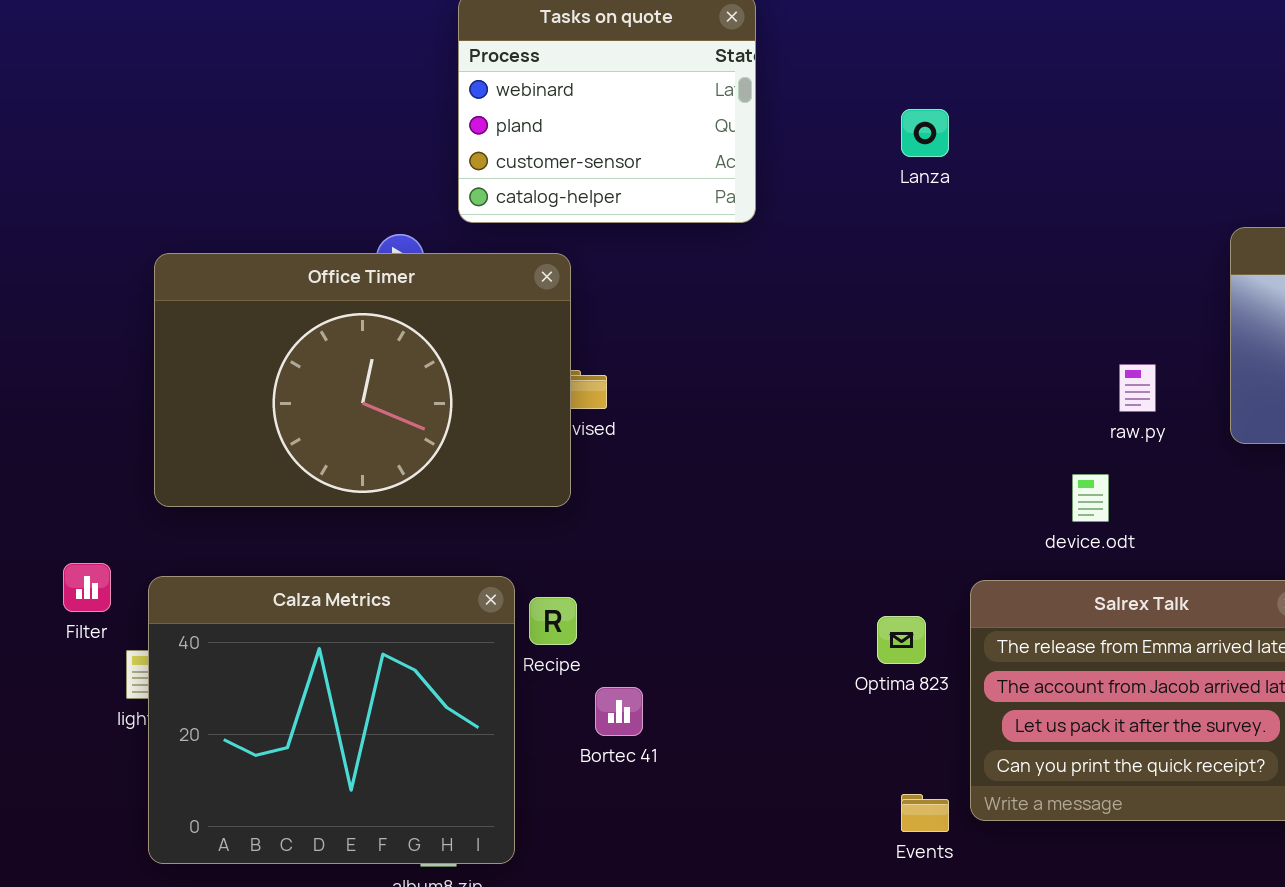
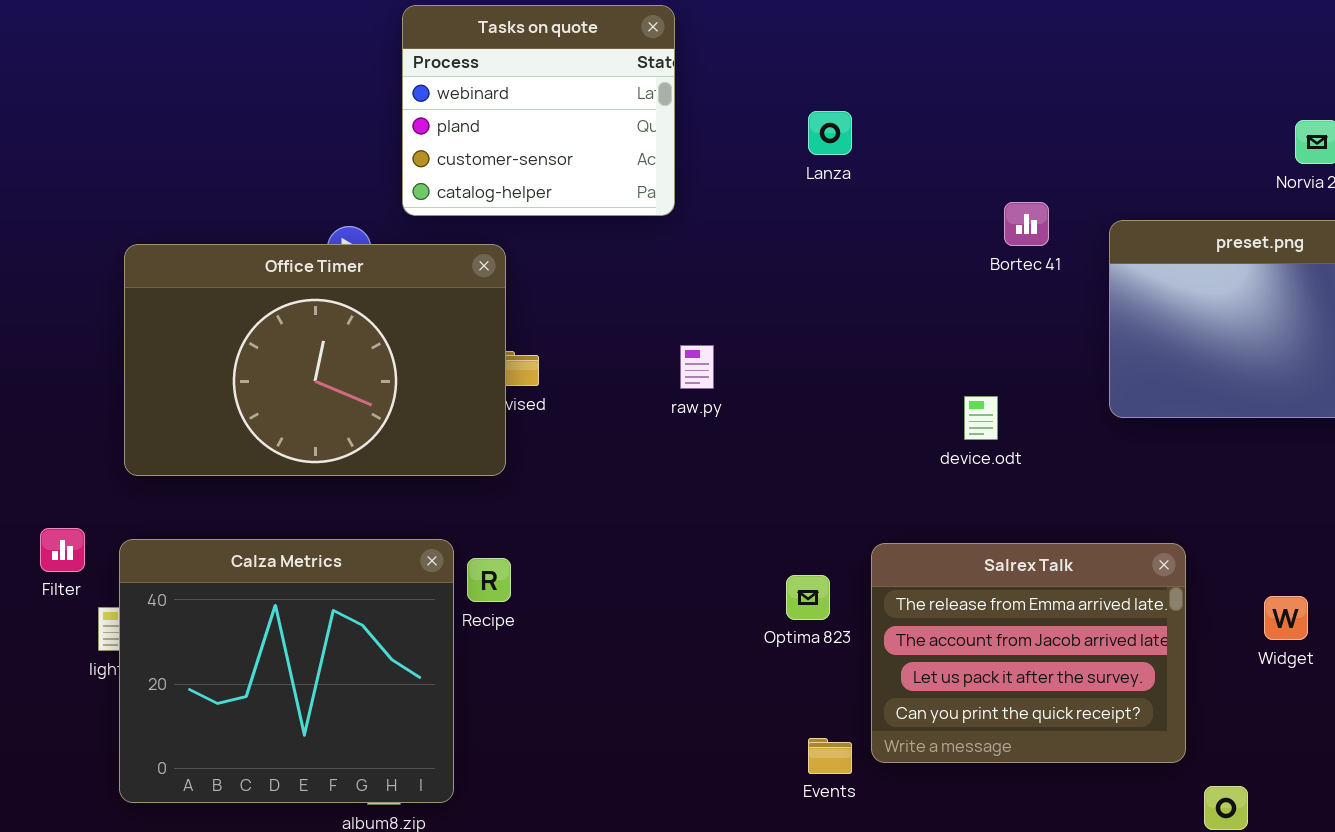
raw.py: [1119,364,1156,412] -> [680,345,714,389], moved
device.odt: [1072,474,1109,522] -> [964,396,998,440], moved
Bortec 41: [595,687,643,736] -> [1004,202,1049,246], moved

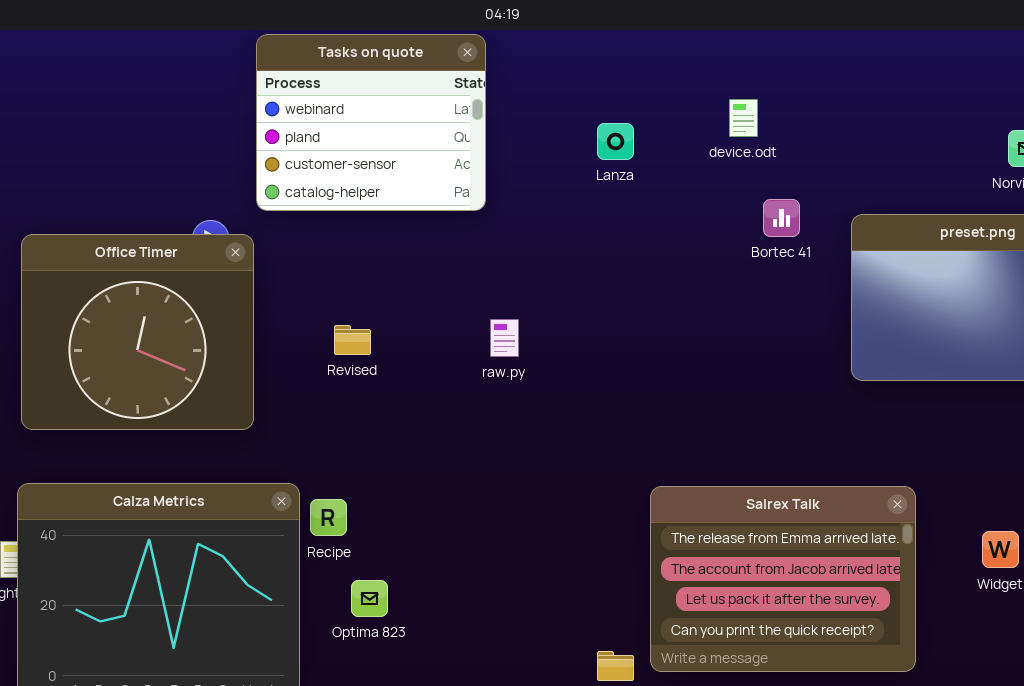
Office Timer: [124,244,506,476] -> [21,234,254,430], resized
device.odt: [964,396,998,440] -> [729,99,758,137], moved
Optima 823: [786,575,830,620] -> [351,580,388,617], moved

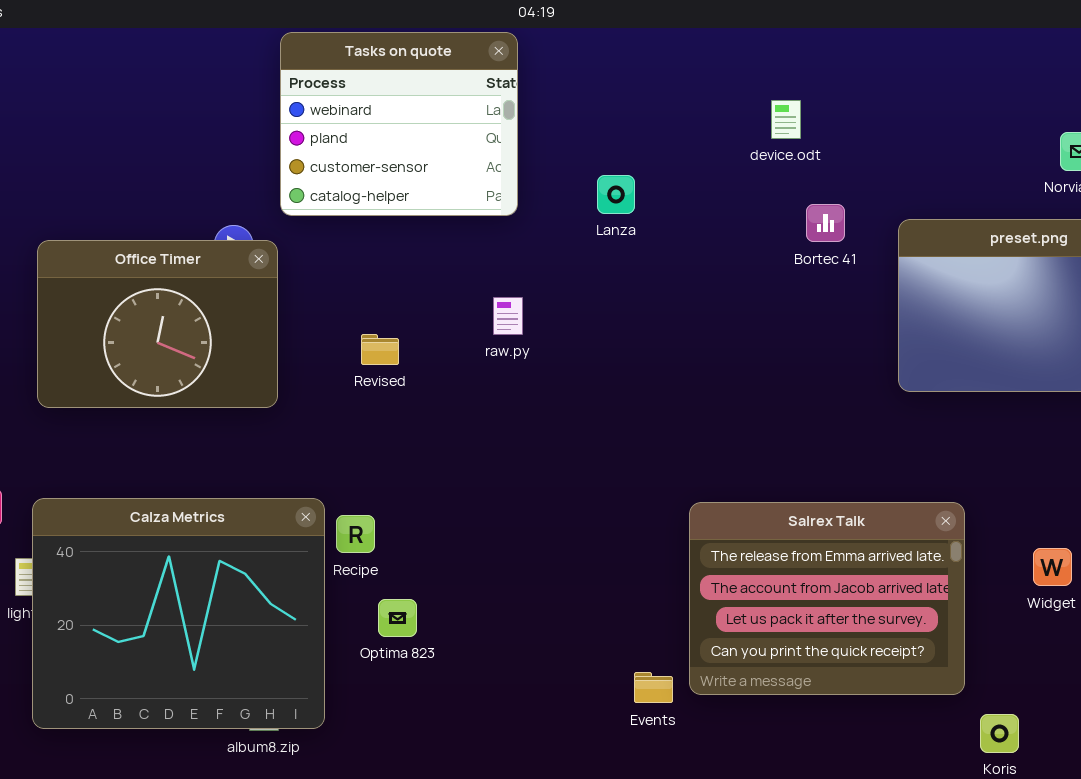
Lanza: [597,123,634,160] -> [597,175,635,214], moved
Office Timer: [21,234,254,430] -> [37,240,278,408], resized
raw.py: [490,319,519,357] -> [493,297,523,335], moved

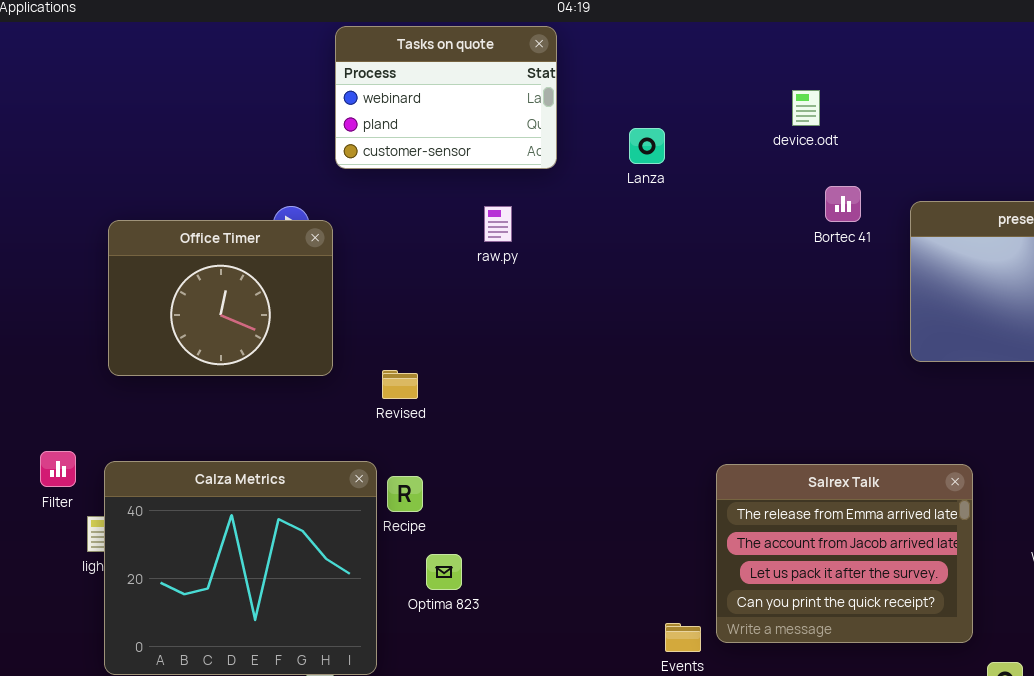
Tasks on quote: [280,32,518,216] -> [335,26,557,169], resized
Lanza: [597,175,635,214] -> [629,128,665,164], moved
raw.py: [493,297,523,335] -> [484,206,512,242], moved
Revised: [361,334,399,365] -> [382,370,418,399], moved

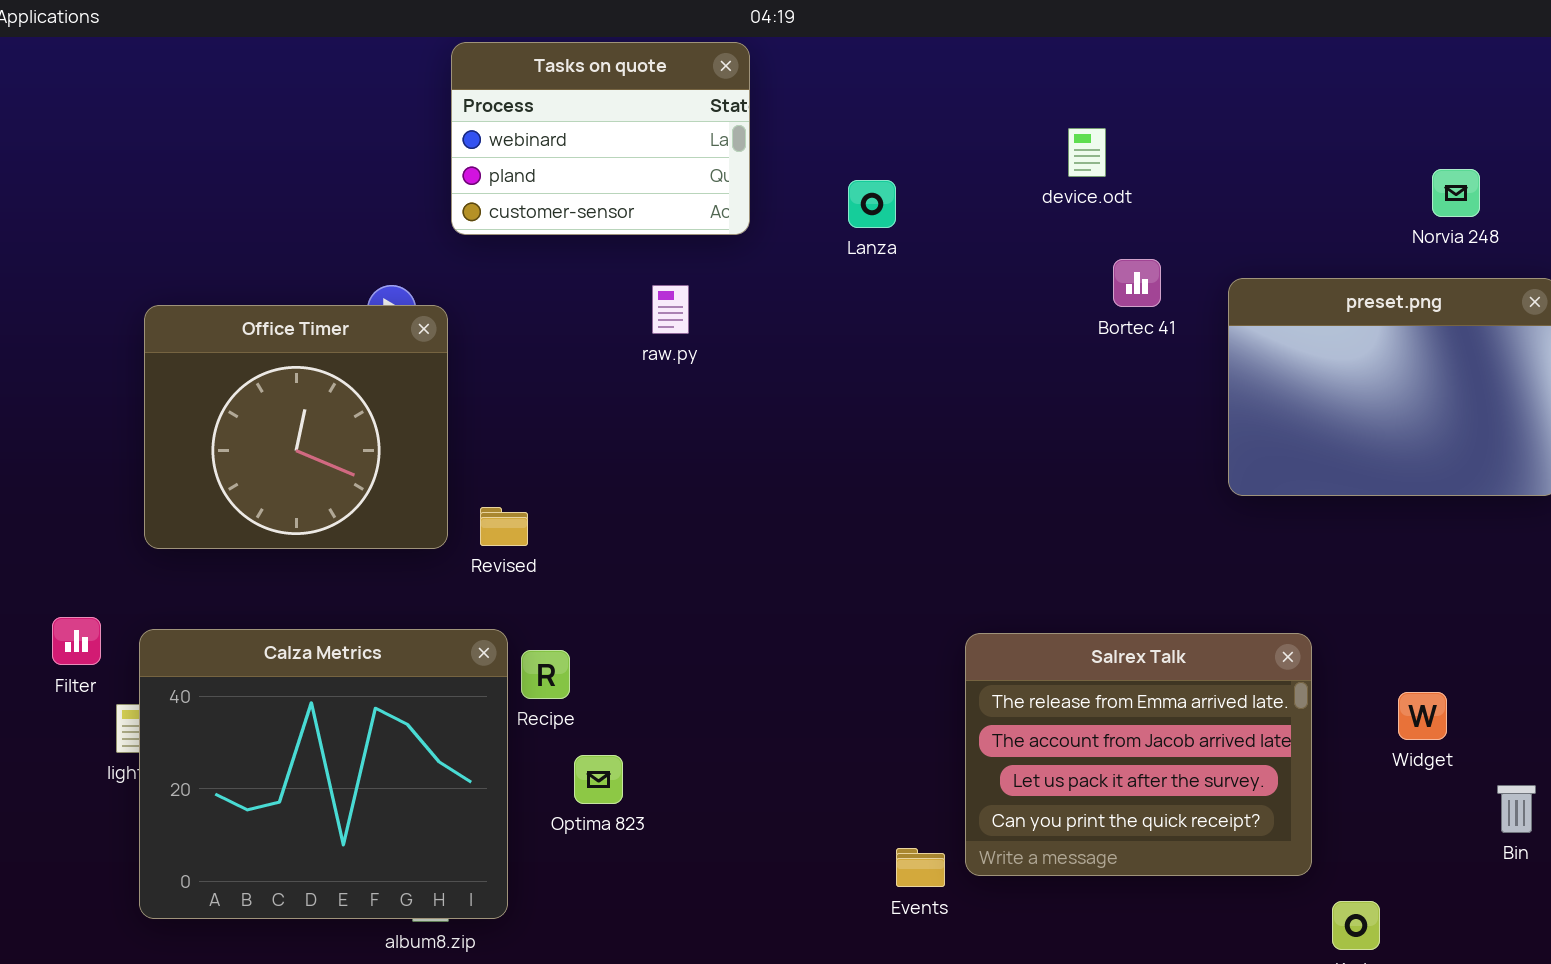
Office Timer: [108,220,333,376] -> [144,305,448,549], resized
Revised: [382,370,418,399] -> [480,507,528,546], moved

